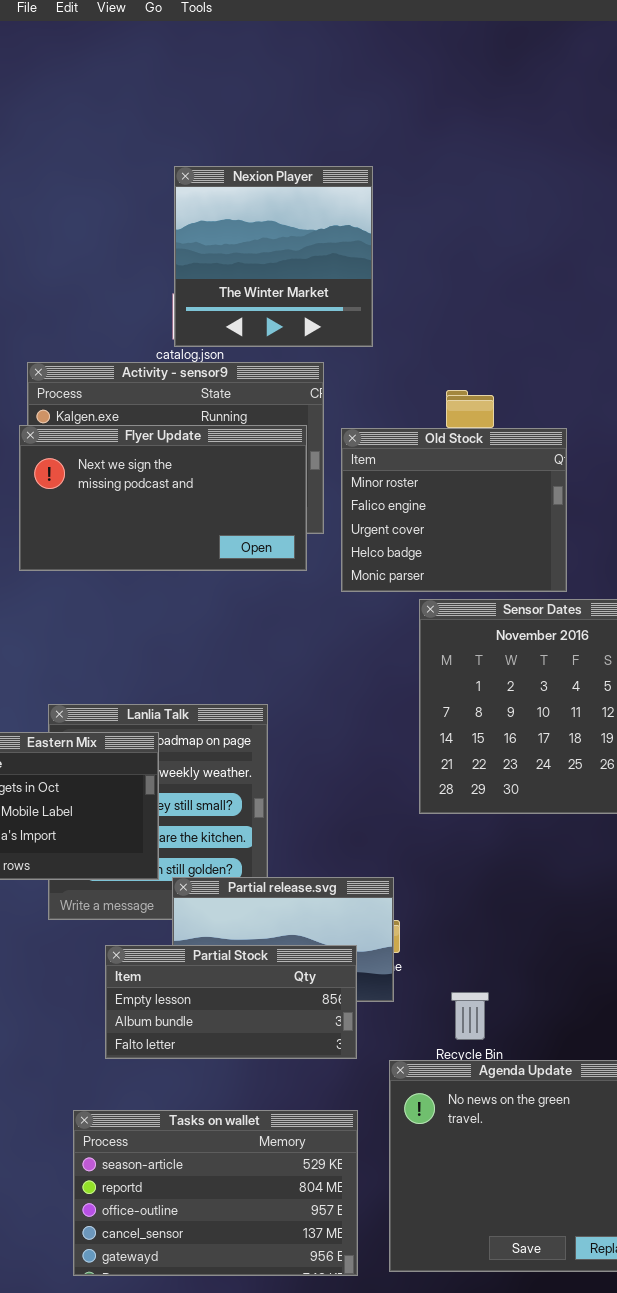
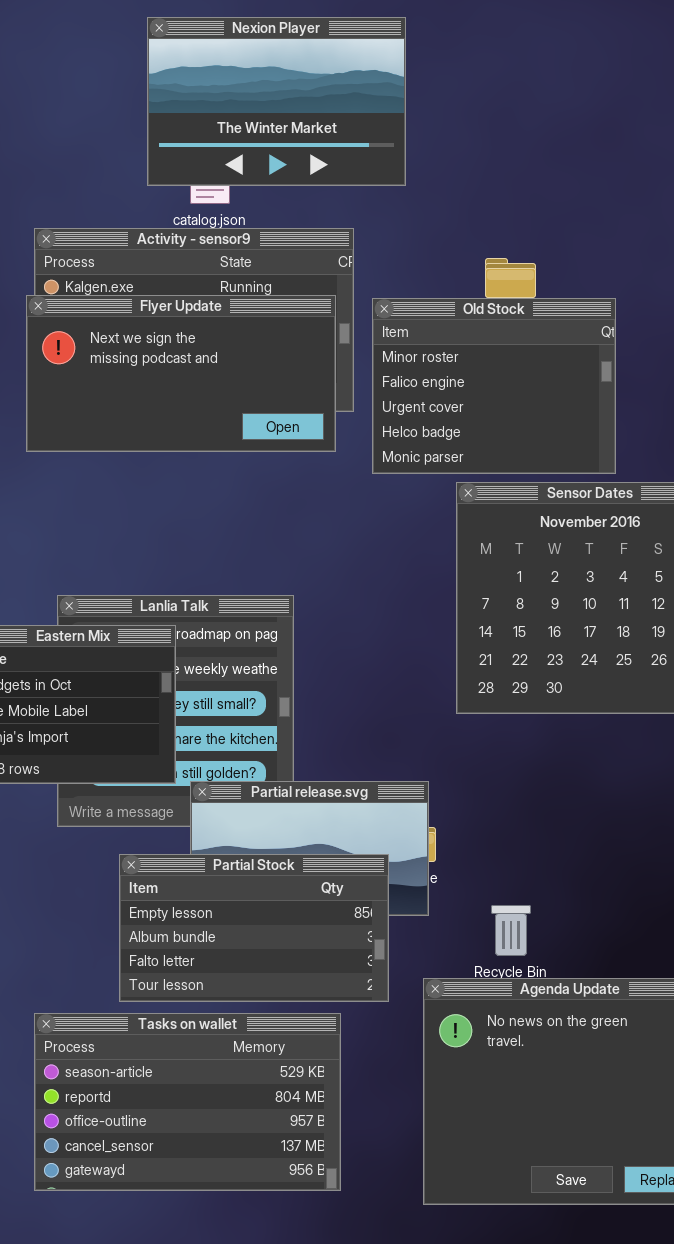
Nexion Player: [174,166,373,347] -> [147,17,406,186], resized
Partial Stock: [105,945,357,1059] -> [119,854,389,1002], resized
Tasks on wallet: [73,1110,358,1276] -> [34,1013,341,1191], moved

